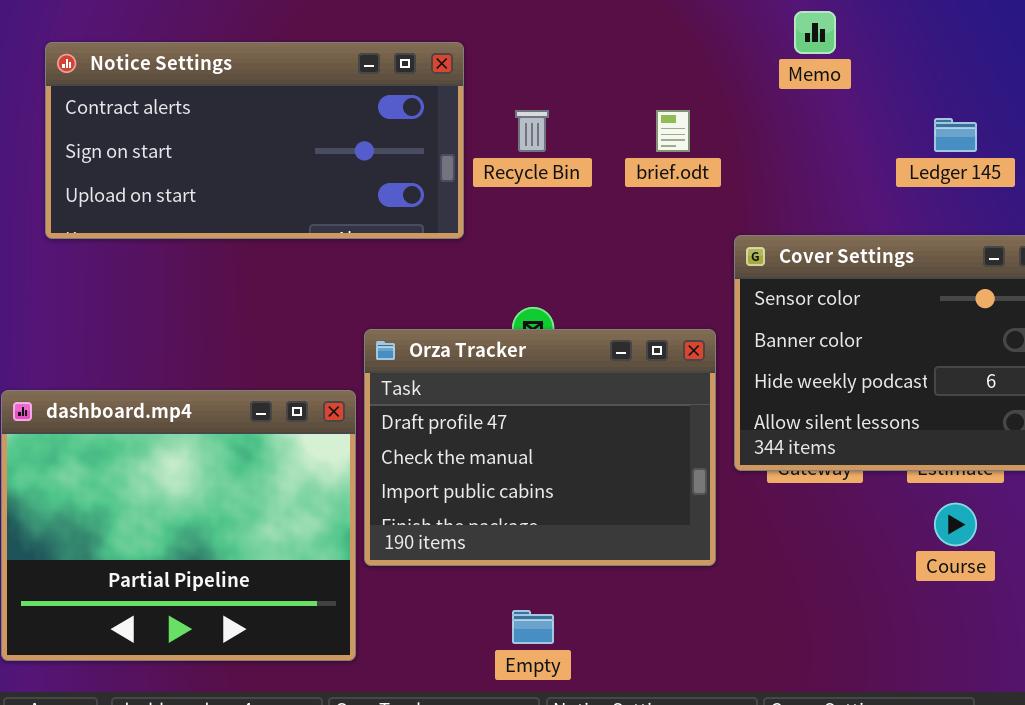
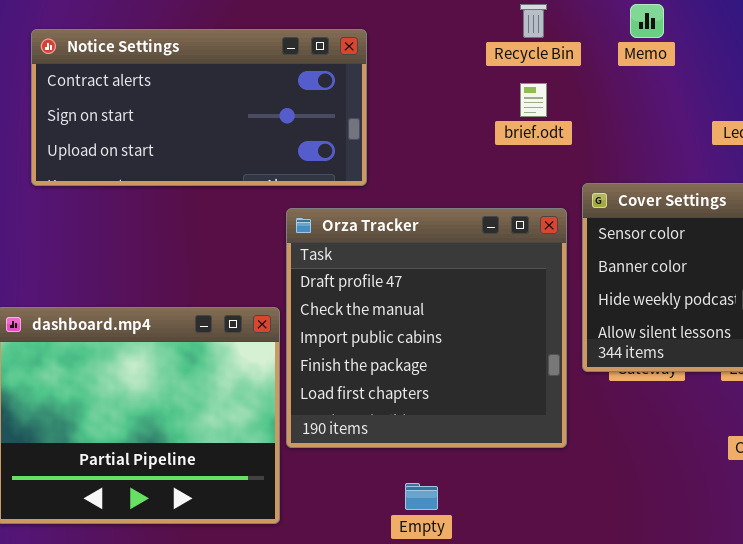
Recycle Bin: [515,110,549,152] -> [520,4,547,38], moved
Orza Tracker: [364,329,716,566] -> [286,208,567,448], resized

